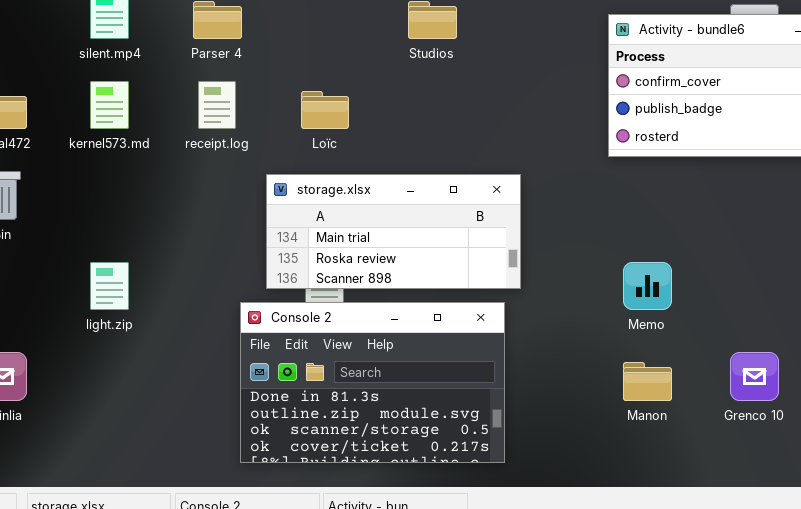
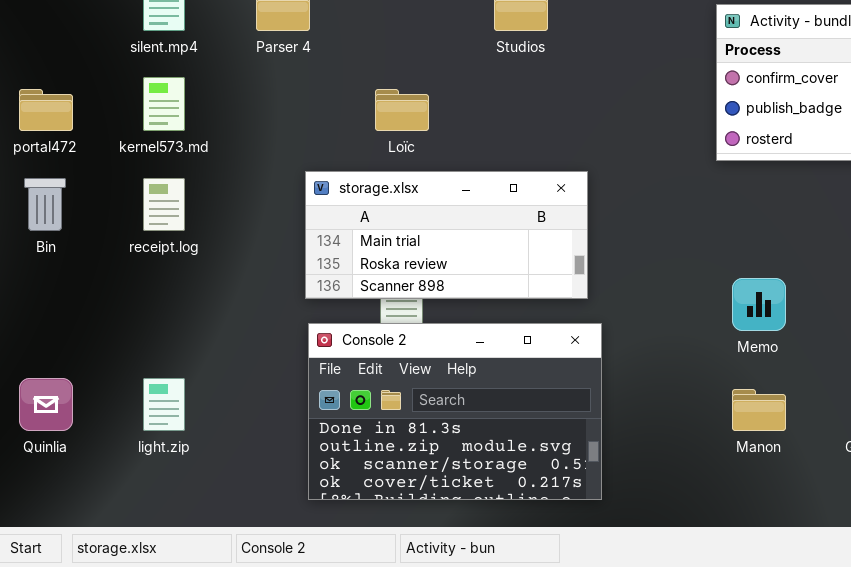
receipt.log: [198,81,236,129] -> [143,178,185,231], moved
storage.xlsx: [266,174,521,289] -> [305,171,588,299], moved
light.zip: [90,262,129,310] -> [143,378,185,431], moved

